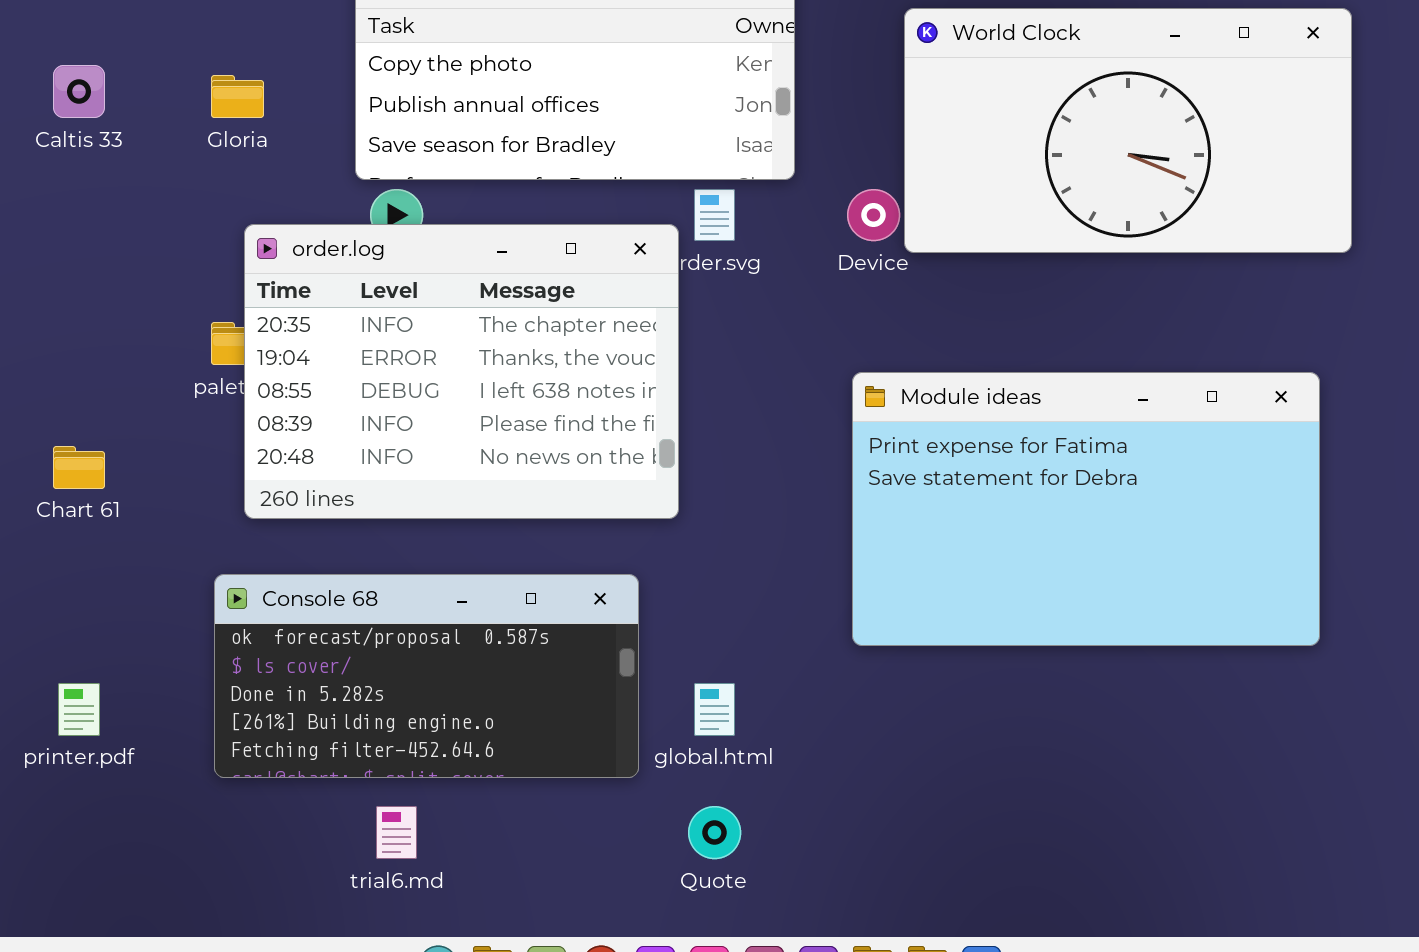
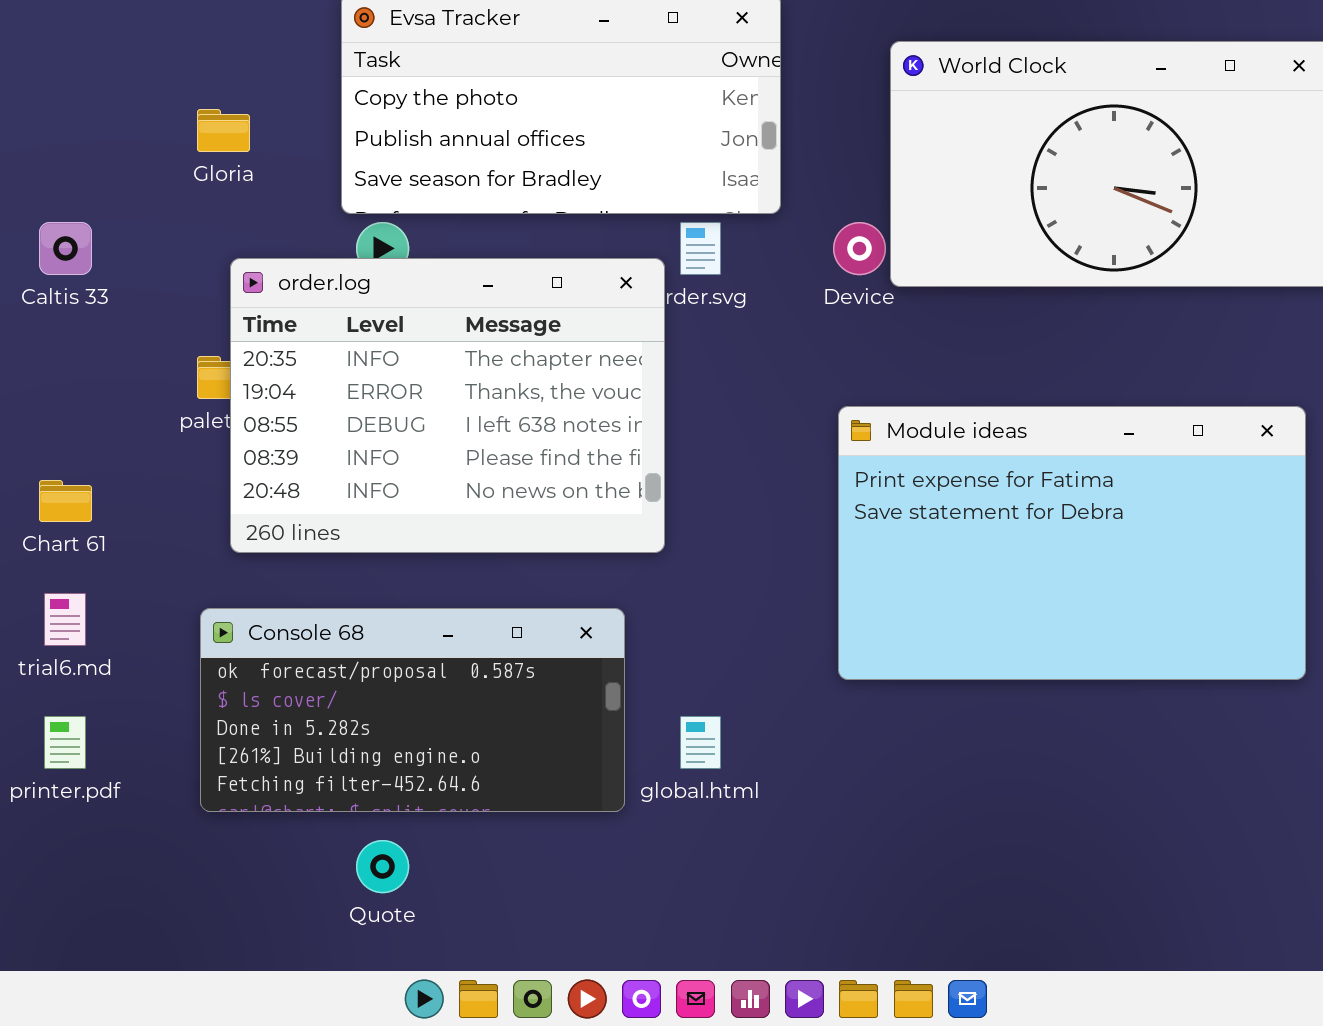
Caltis 33: [53,65,105,118] -> [39,222,92,275], moved
trial6.md: [376,806,417,859] -> [44,593,86,646], moved
Quote: [688,806,741,859] -> [356,840,409,893], moved

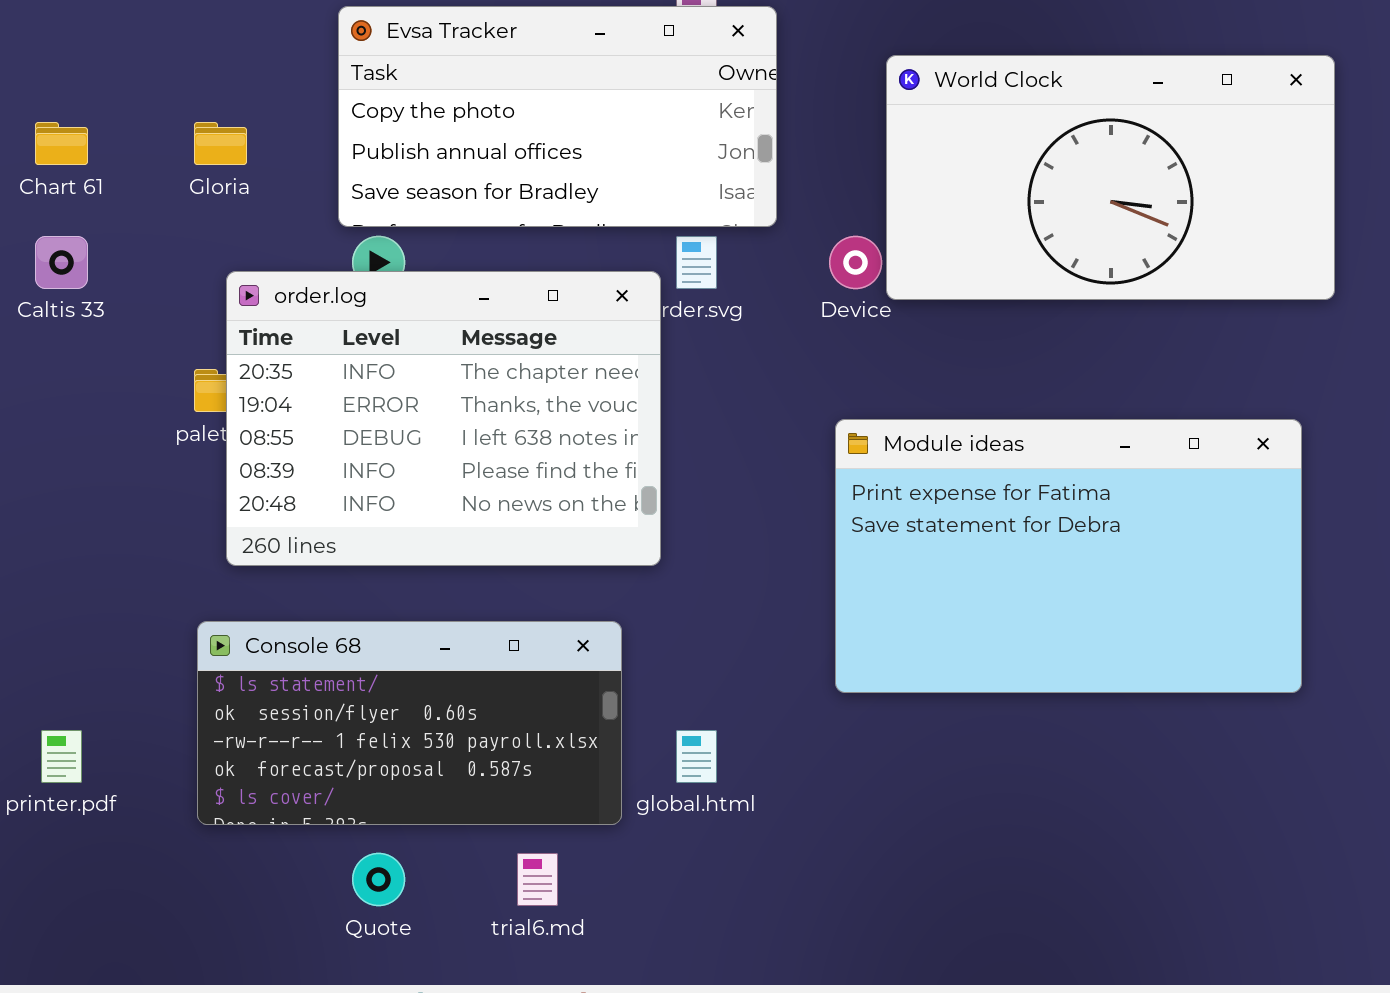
Chart 61: [39,480,92,522] -> [35,122,88,165], moved
trial6.md: [44,593,86,646] -> [517,853,558,906], moved
Console 68: [200,608,625,812] -> [197,621,622,825], scrolled up 3 rows

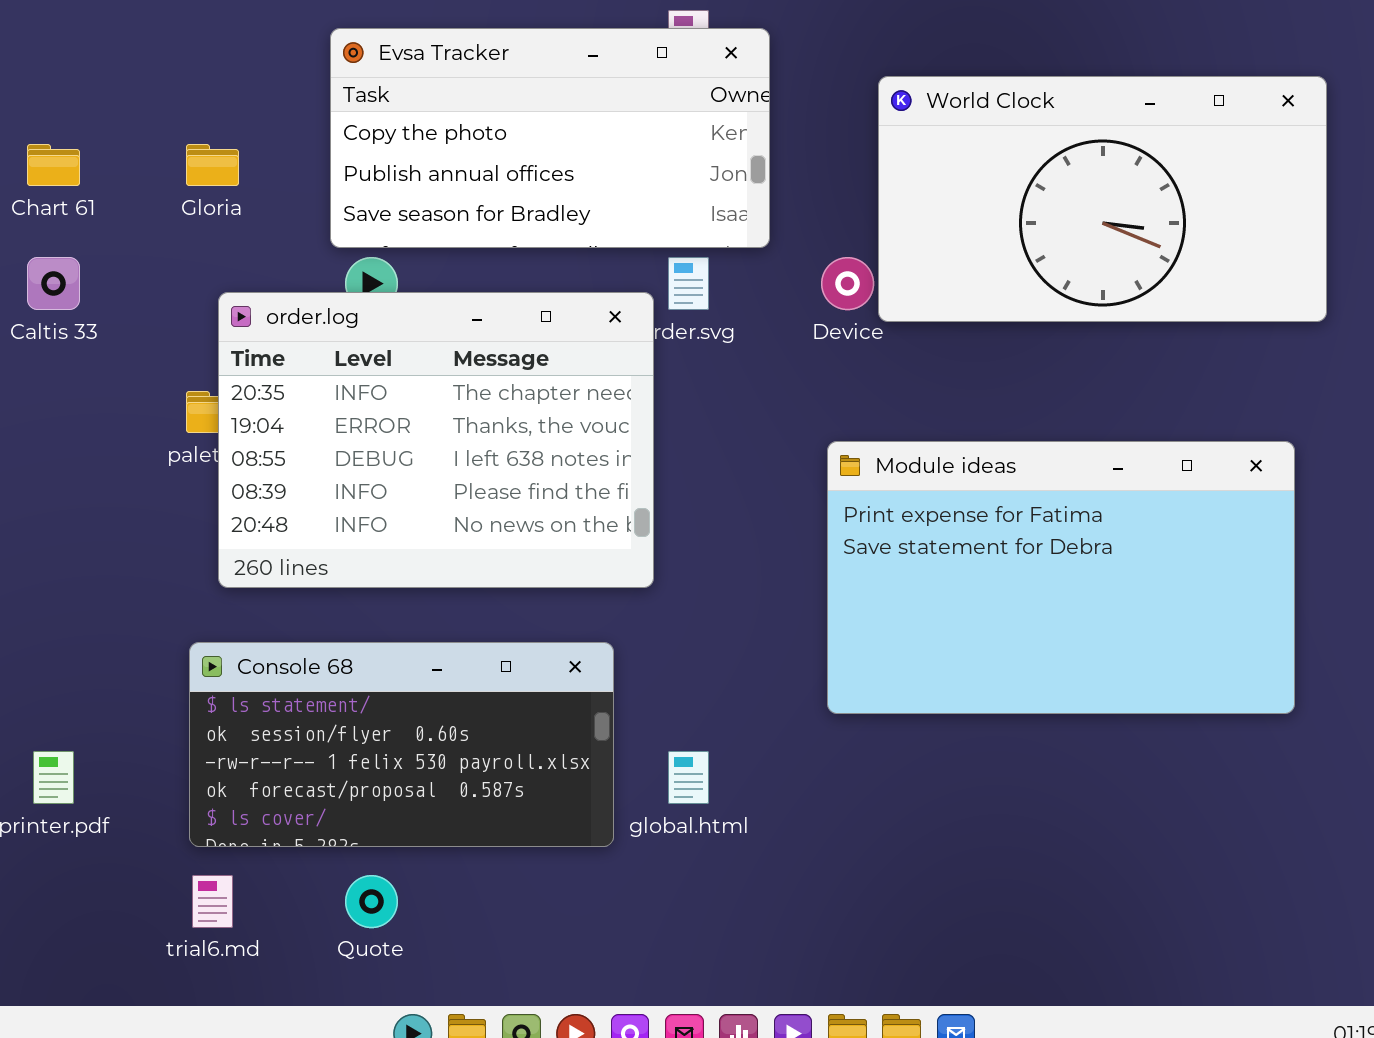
trial6.md: [517,853,558,906] -> [192,875,233,928], moved

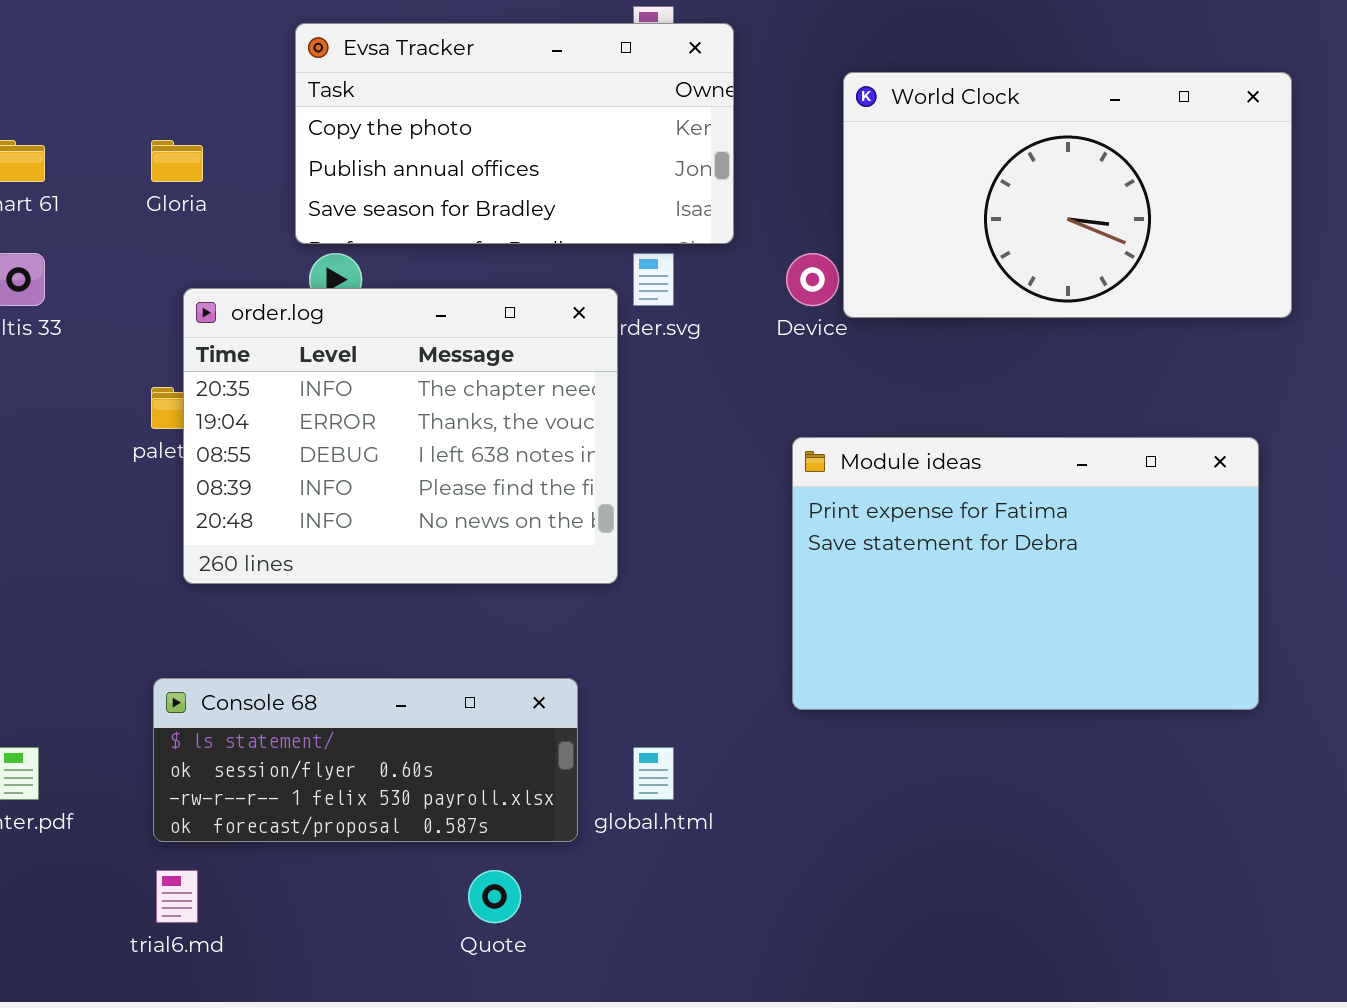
Console 68: [189,642,614,847] -> [153,678,578,842], resized
Quote: [345,875,398,928] -> [468,870,521,923], moved

